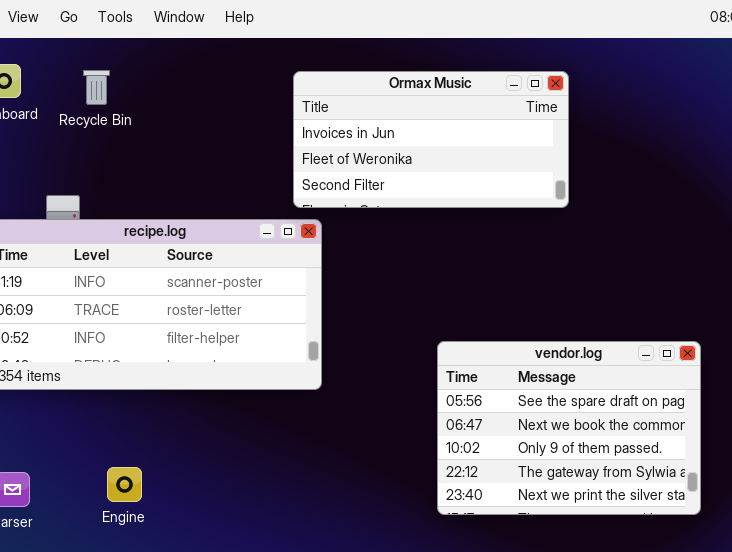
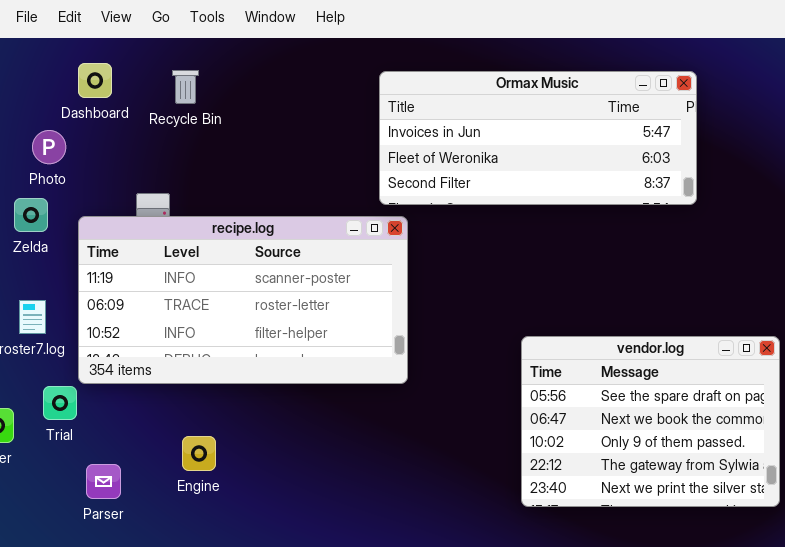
Ormax Music: [293,71,569,208] -> [379,71,697,205], resized
Engine: [107,467,142,502] -> [182,436,216,471], moved

